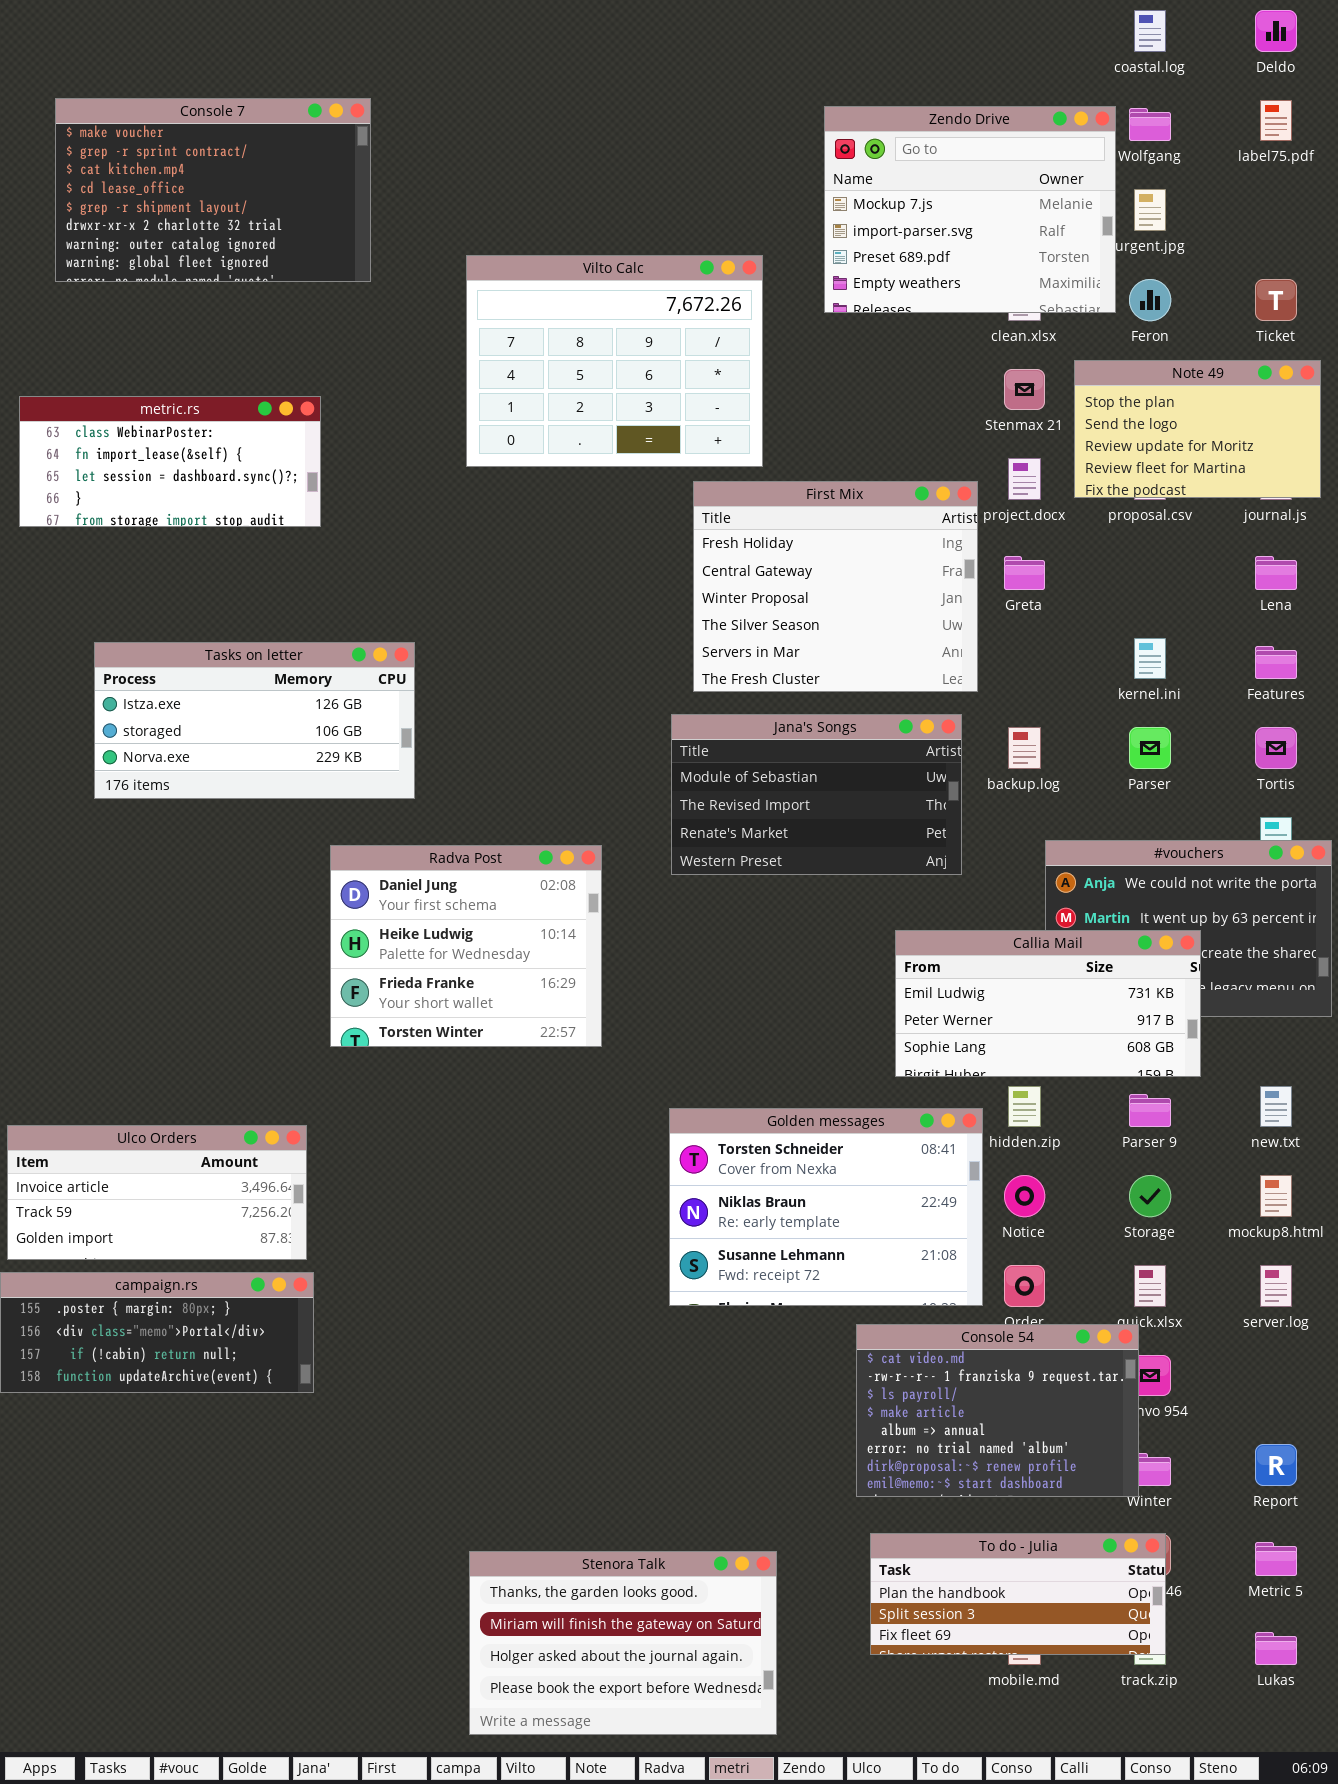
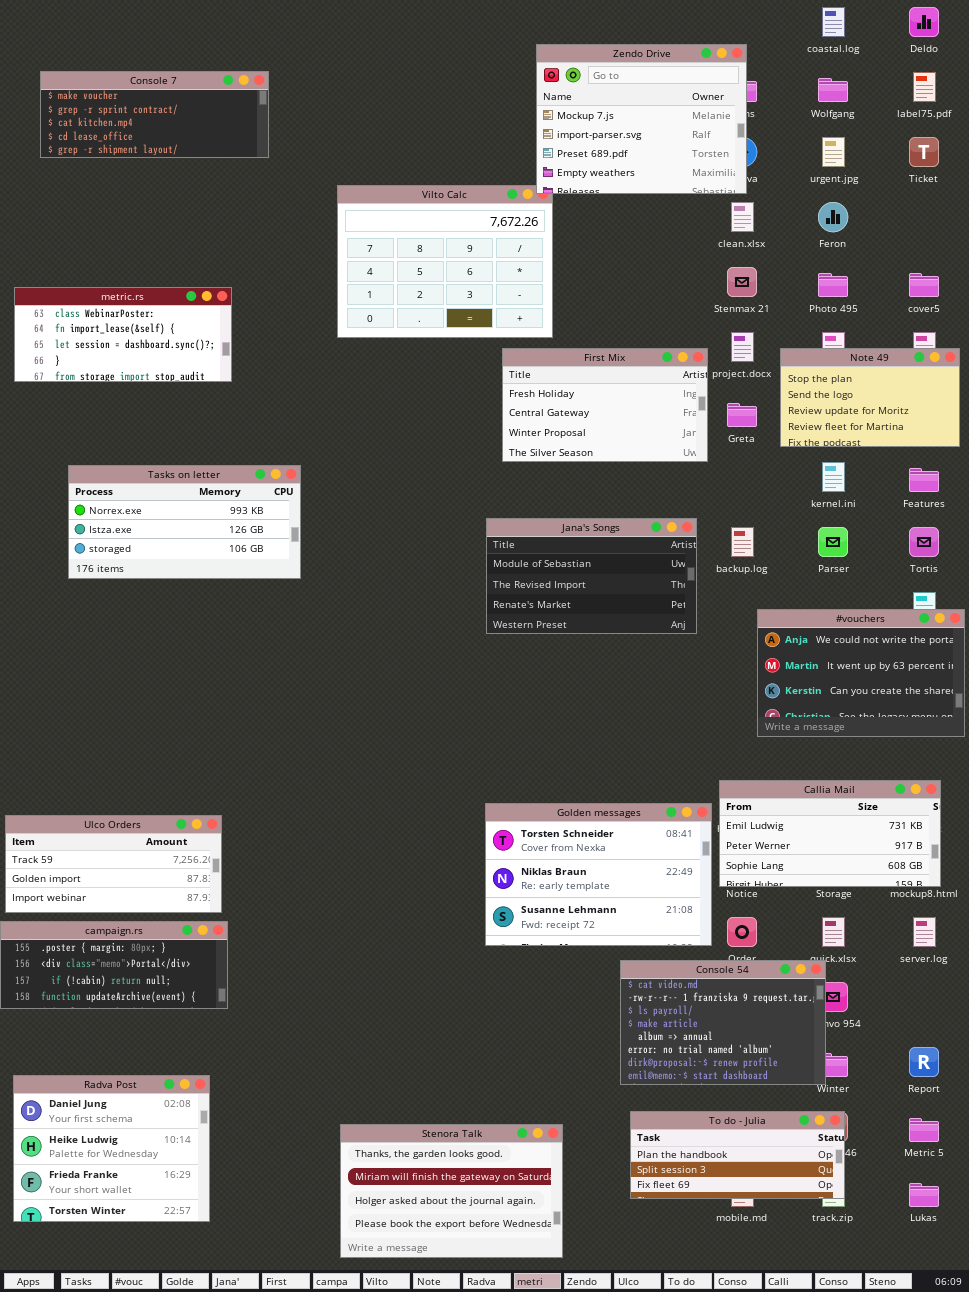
Console 7: [55,98,371,282] -> [40,71,269,158], resized
Zendo Drive: [824,106,1116,313] -> [536,44,747,194], moved
Ticket: [1255,279,1297,321] -> [909,137,939,167], moved
Note 49: [1074,360,1321,498] -> [780,348,960,447], moved
First Mix: [693,481,978,692] -> [502,348,708,462], resized
Tasks on letter: [94,642,415,799] -> [68,465,301,579], scrolled up 1 row
Radva Post: [330,845,602,1047] -> [13,1075,210,1222], moved
Callia Mail: [895,930,1201,1077] -> [719,780,941,887], moved
Ulco Orders: [7,1125,307,1260] -> [5,815,222,913], scrolled down 1 row

